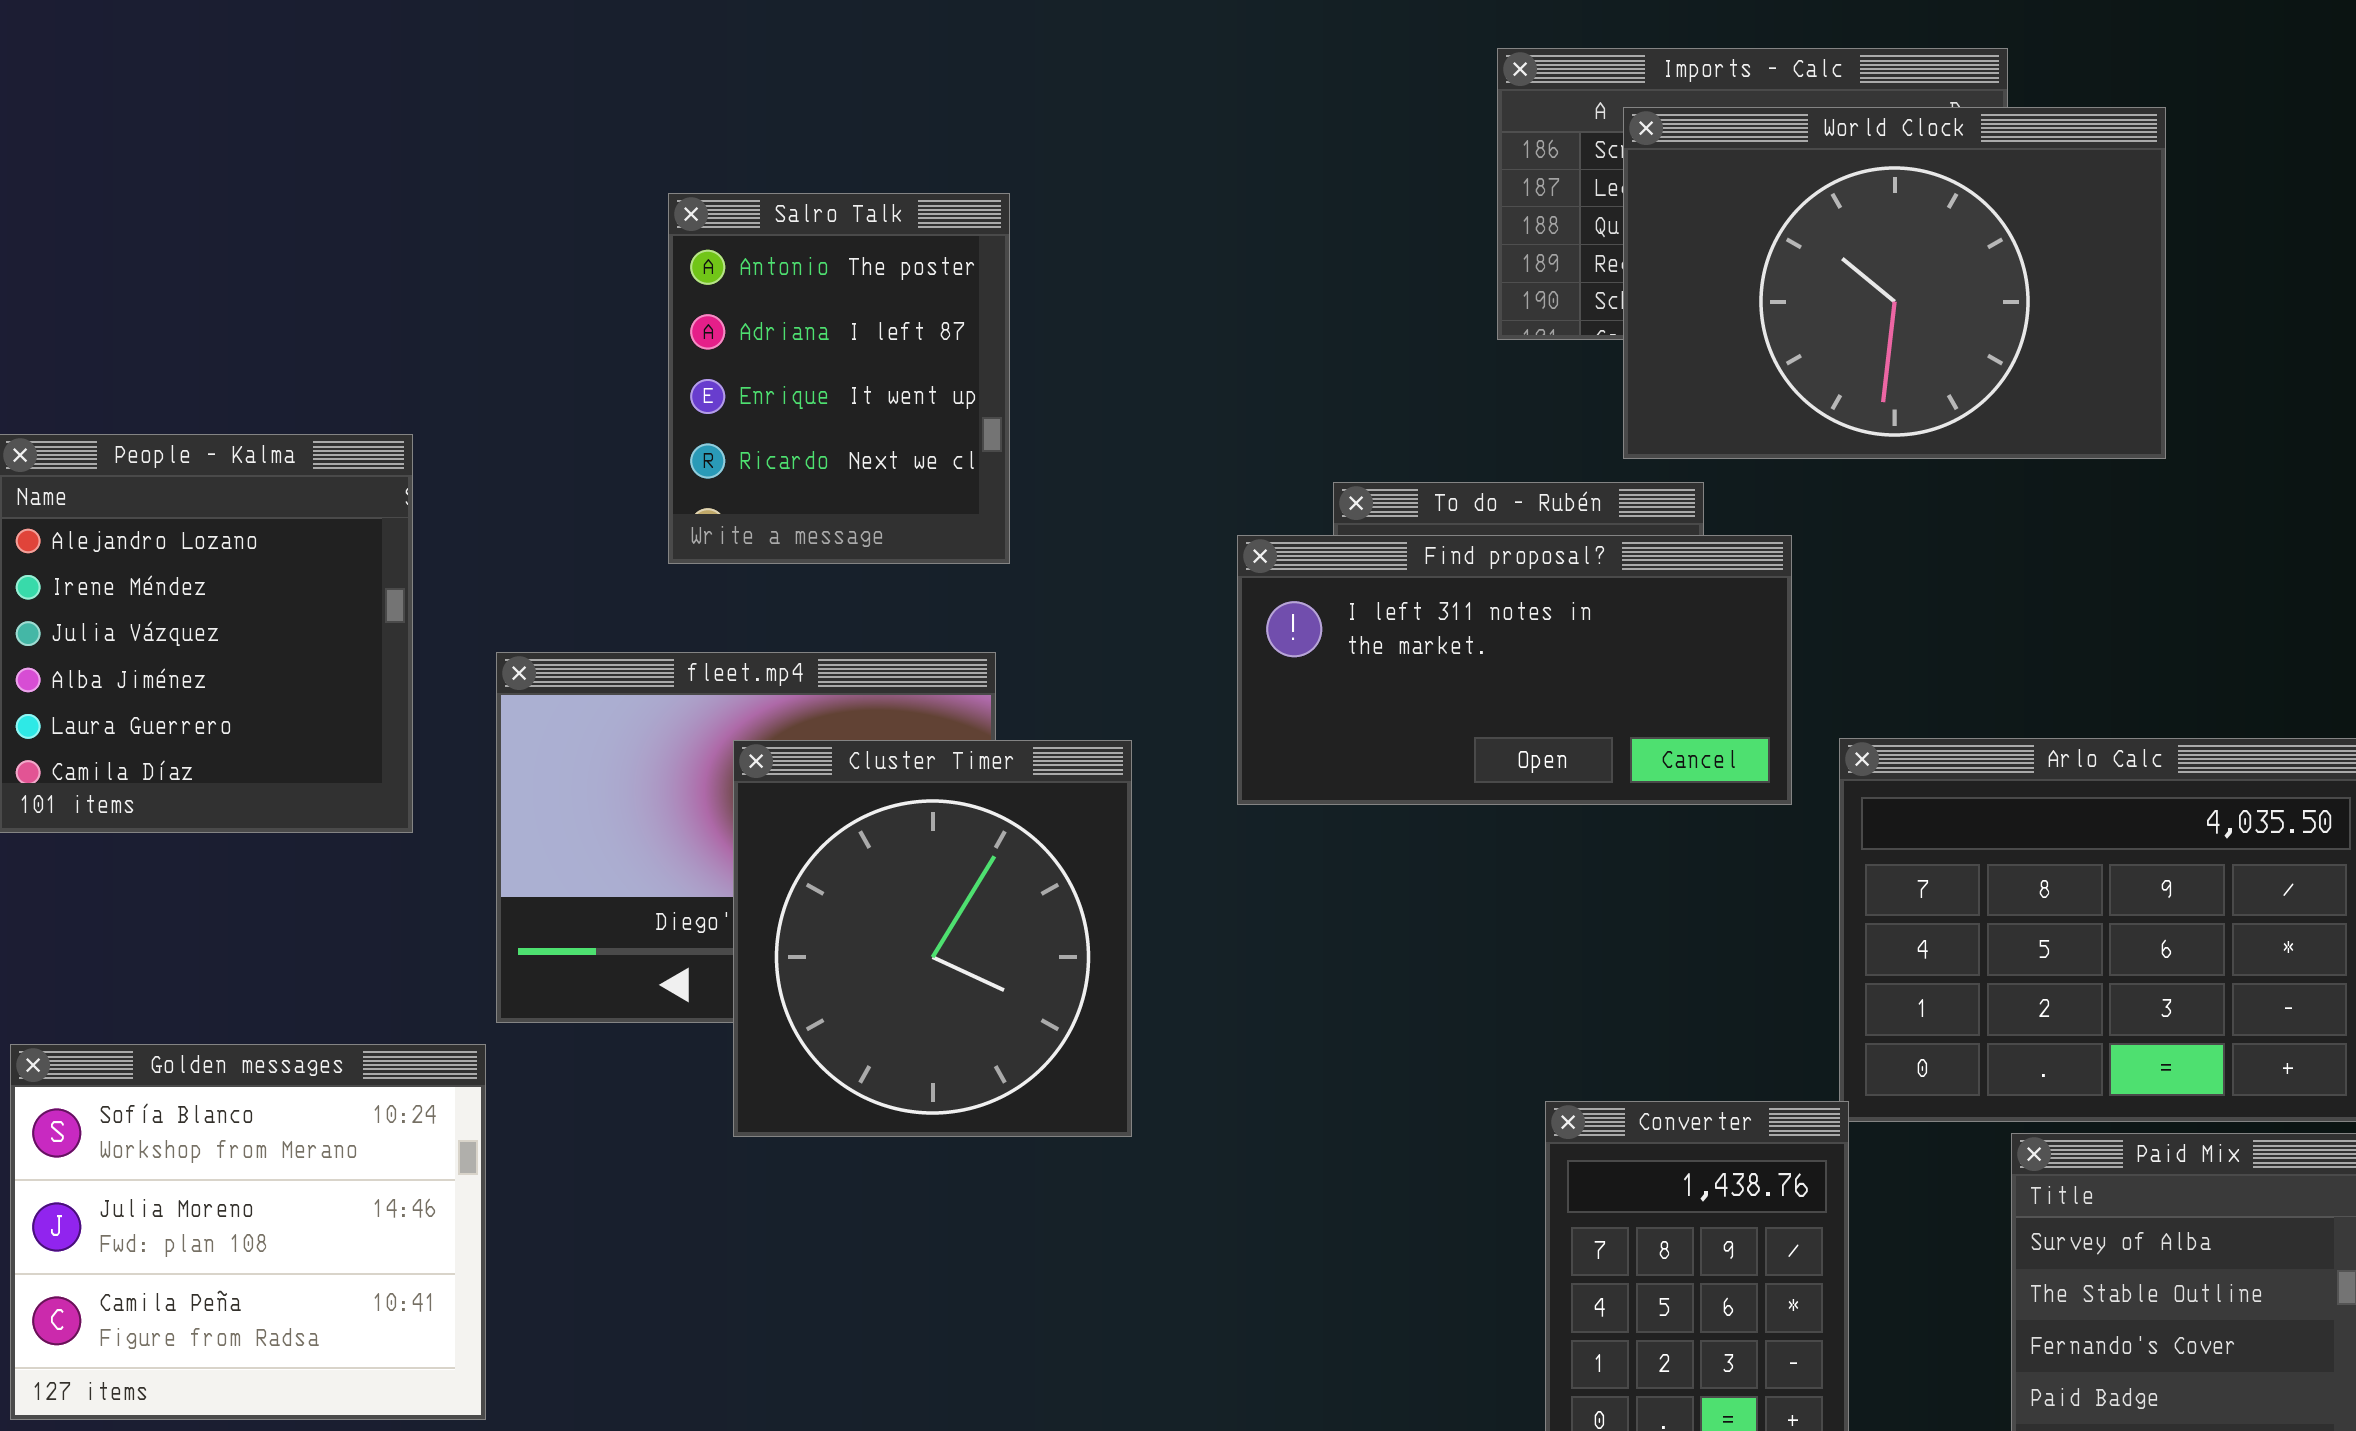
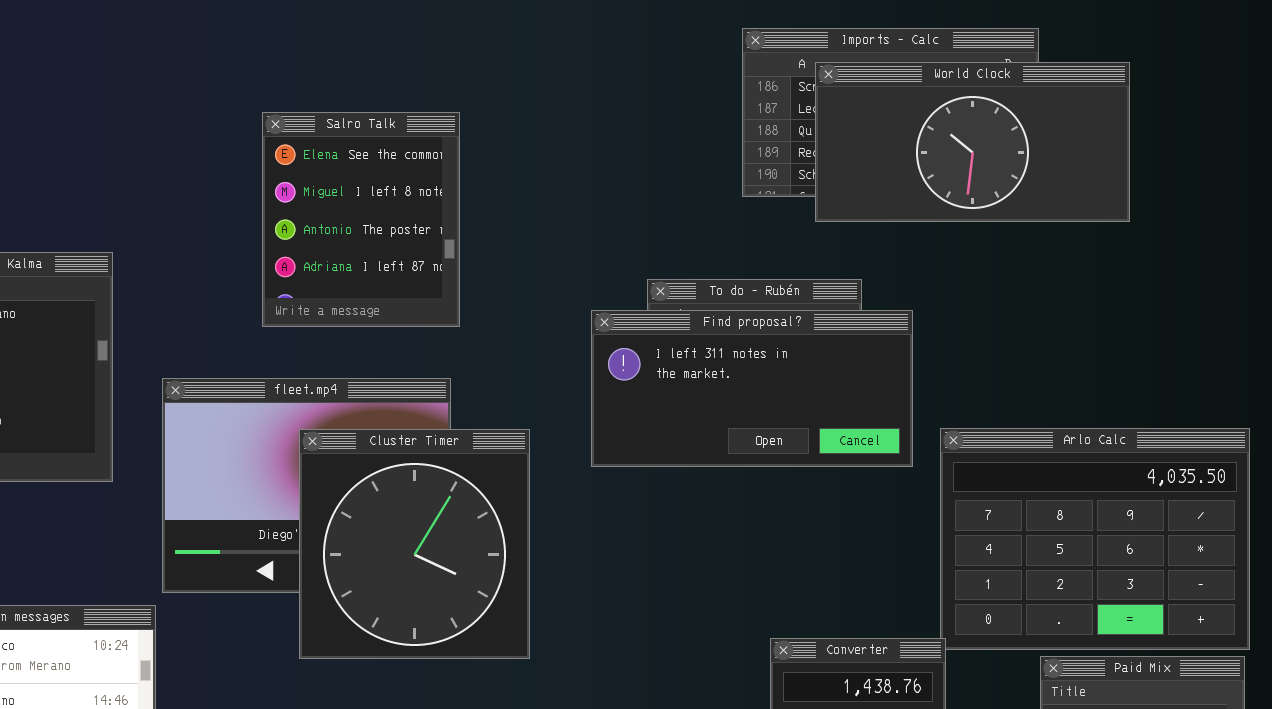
World Clock: [1623,107,2166,459] -> [815,62,1130,222], resized
Salro Talk: [668,193,1010,564] -> [262,112,460,327], scrolled up 2 rows

